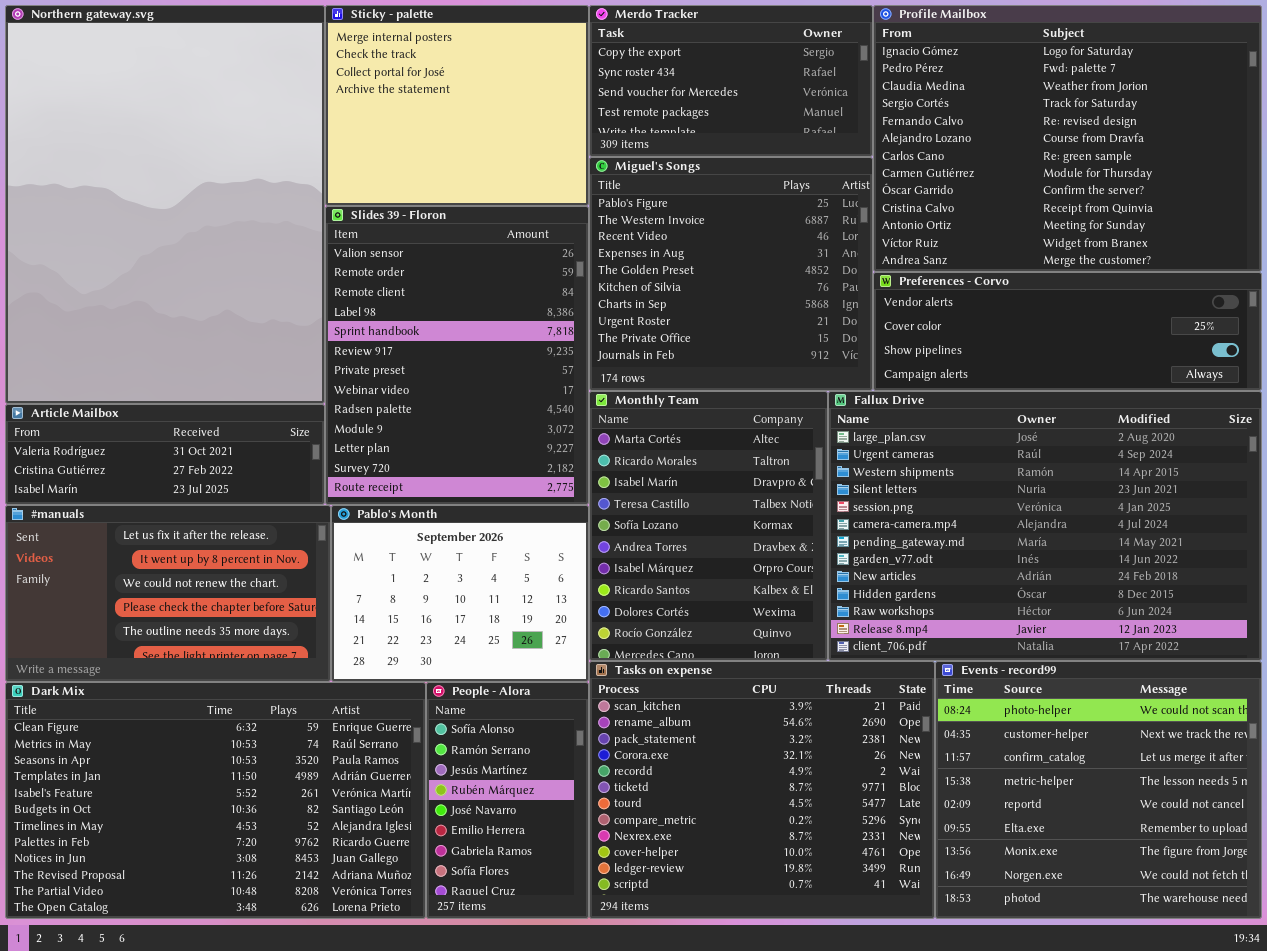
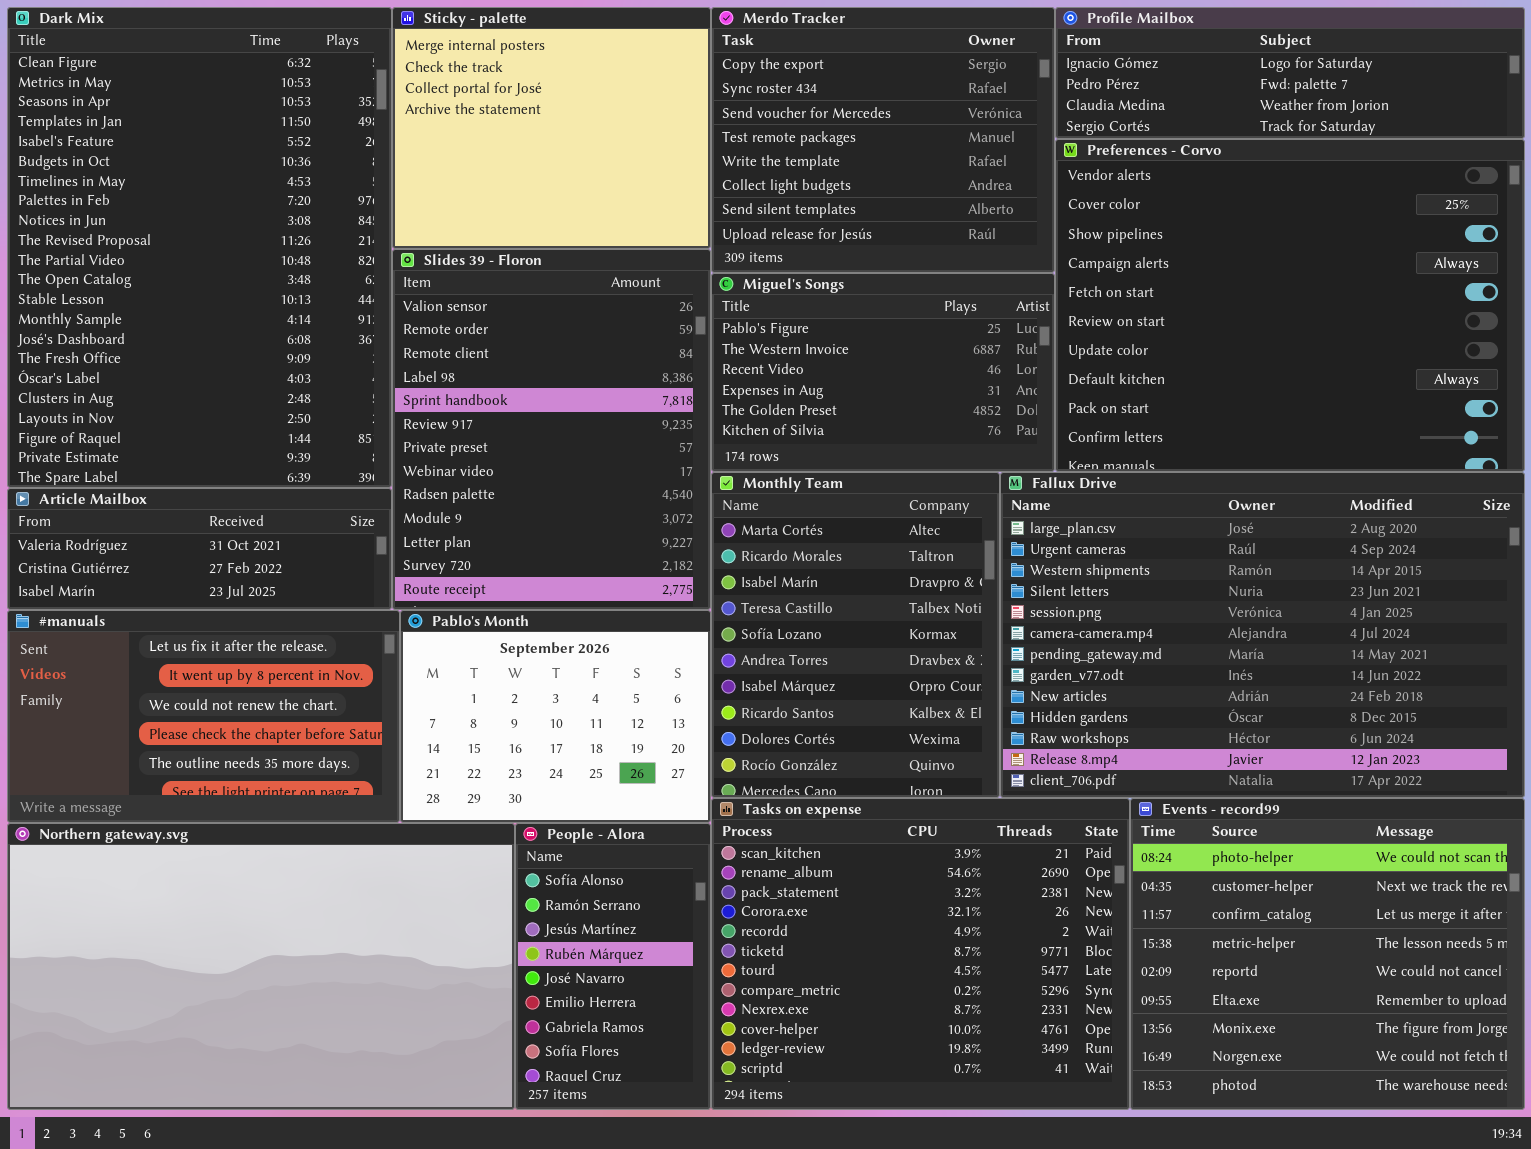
Northern gateway.svg: [5,5,325,404] -> [7,823,515,1110], moved, resized
Merdo Tracker: [589,5,873,157] -> [711,7,1055,273], resized
Profile Mailbox: [873,5,1262,272] -> [1055,7,1525,139], resized
Miguel's Songs: [589,157,873,391] -> [711,273,1055,472], resized
Preferences - Corvo: [873,272,1262,391] -> [1055,139,1525,472], resized
Dark Mix: [5,682,426,919] -> [7,7,392,488], moved, resized

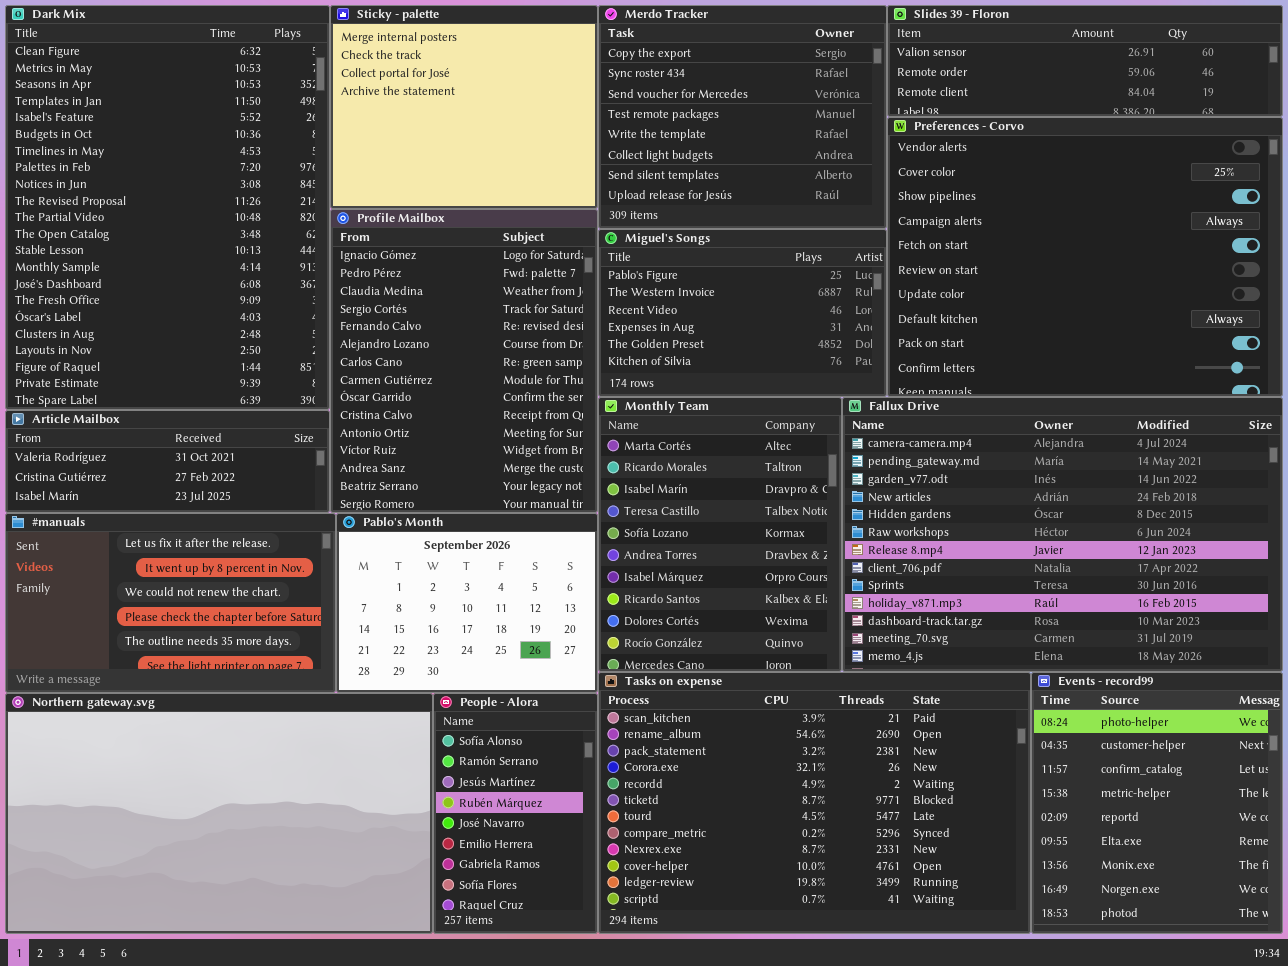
Profile Mailbox: [1055,7,1525,139] -> [330,209,598,513], moved, resized
Slides 39 - Floron: [392,249,711,610] -> [887,5,1283,117], moved, resized
Fallux Drive: [1000,472,1525,798] -> [842,397,1283,672], scrolled down 5 rows
Tasks on expense: [711,798,1130,1110] -> [598,672,1031,934], resized
Events - record99: [1130,798,1525,1110] -> [1031,672,1283,934], resized

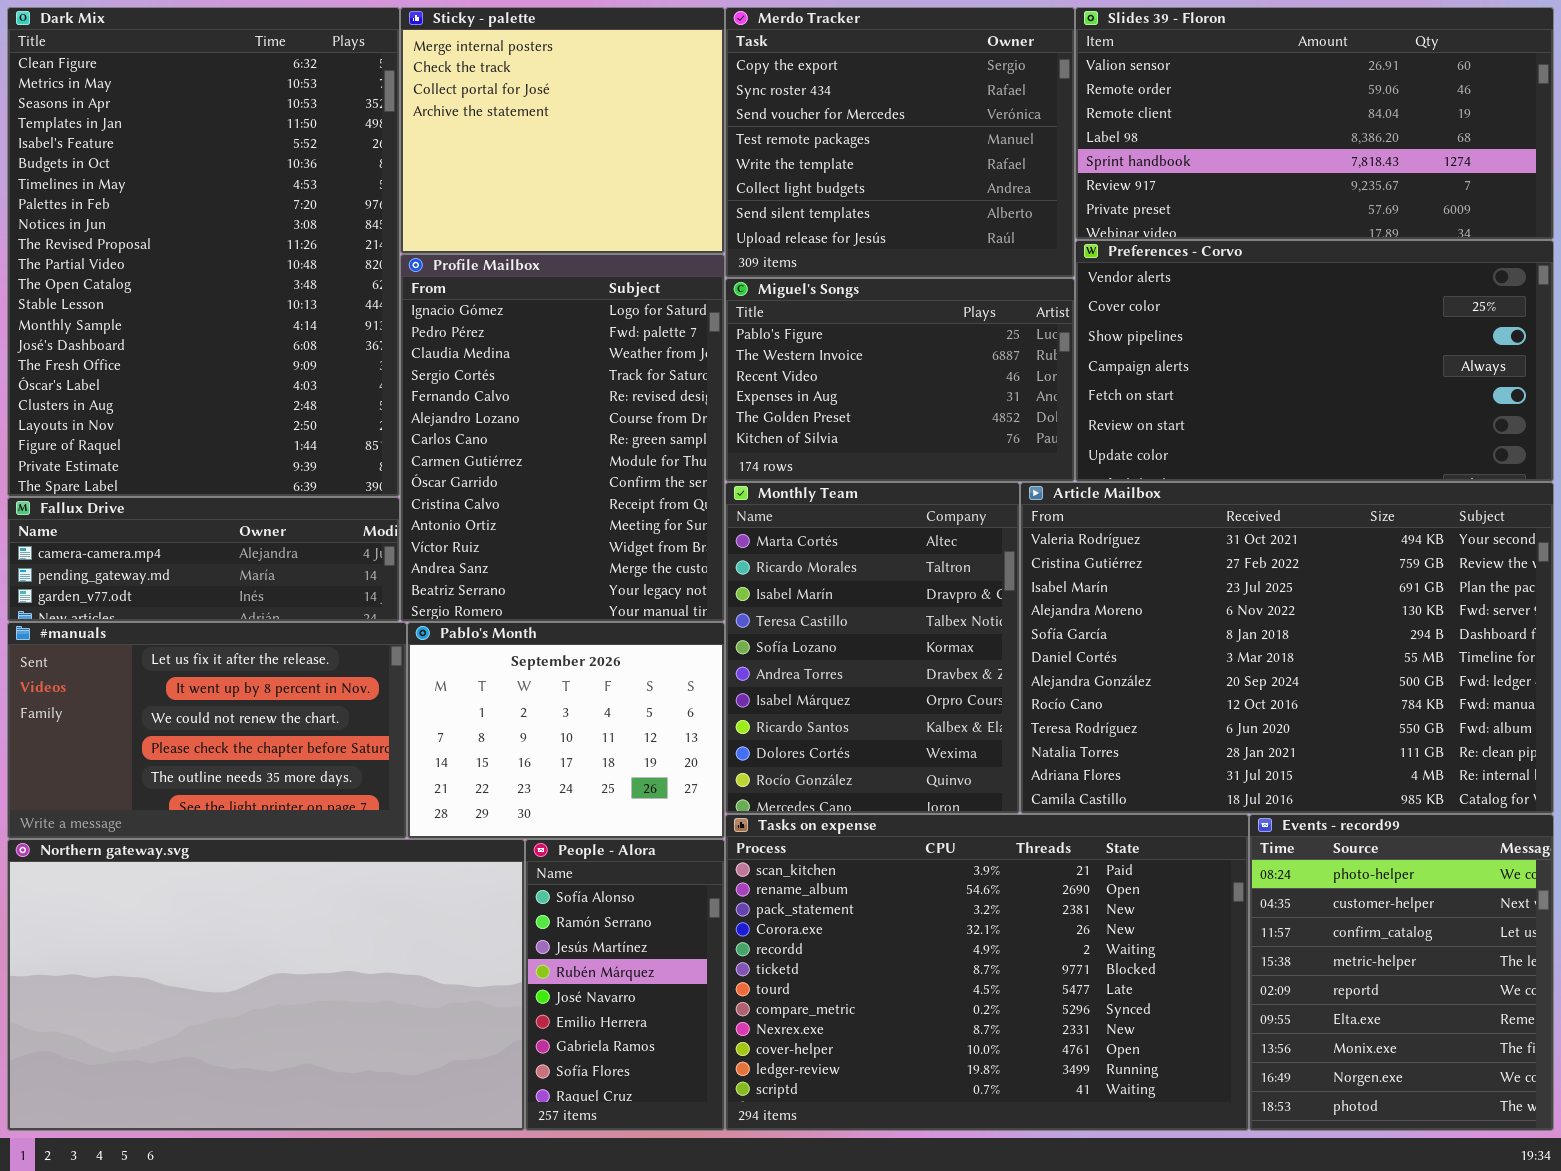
Slides 39 - Floron: [887,5,1283,117] -> [1075,7,1554,240], resized
Preferences - Corvo: [887,117,1283,397] -> [1075,240,1554,482], resized
Fallux Drive: [842,397,1283,672] -> [7,497,400,622], moved, resized
Article Mailbox: [5,410,330,513] -> [1020,482,1554,814], moved, resized

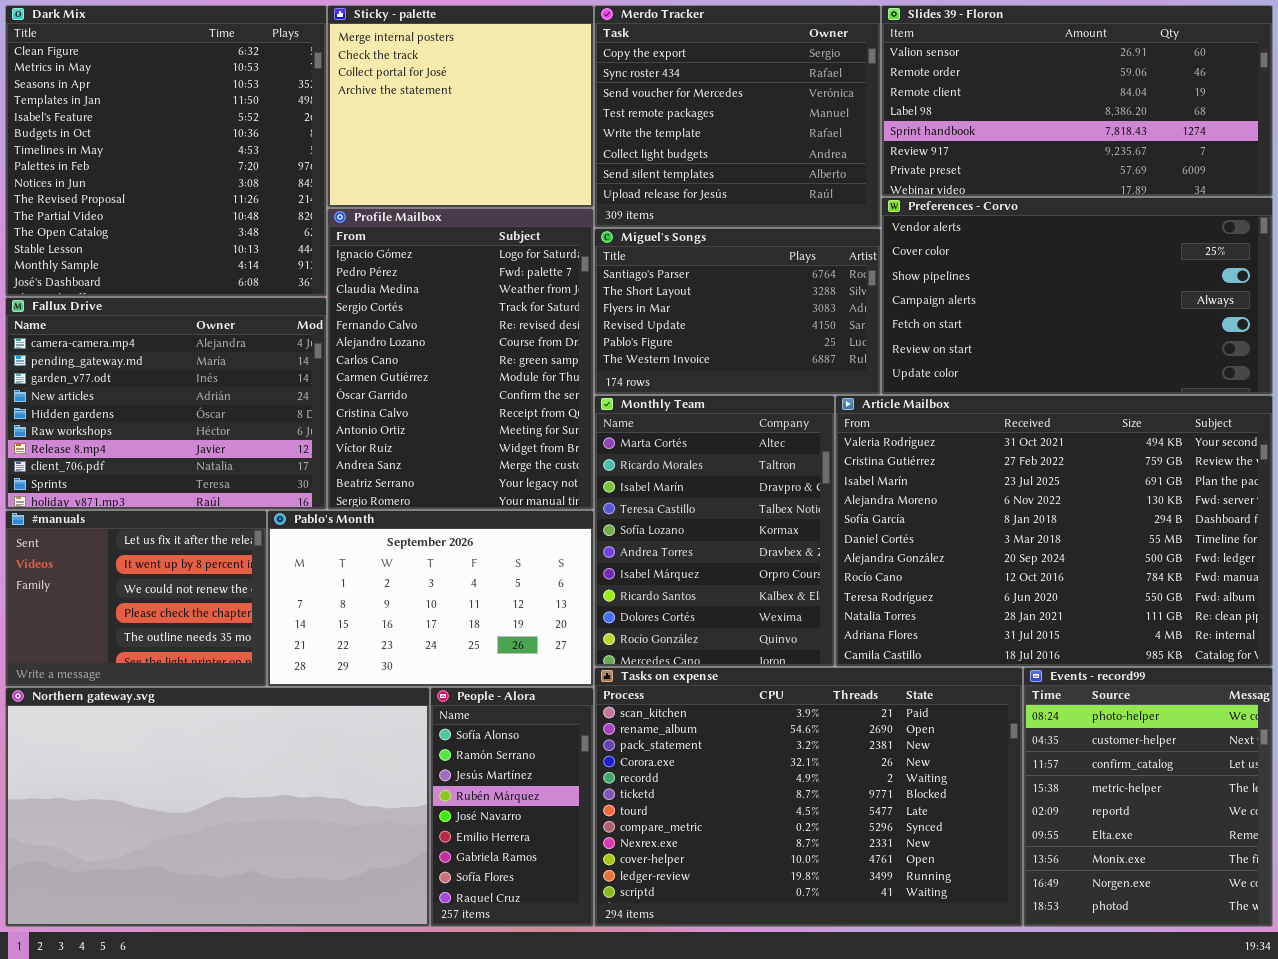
Dark Mix: [7,7,400,497] -> [5,5,327,297], resized
Miguel's Songs: [725,278,1075,482] -> [594,228,881,395], scrolled up 4 rows
Fallux Drive: [7,497,400,622] -> [5,297,327,510], resized
#manuals: [7,622,407,839] -> [5,510,267,687], resized
Pablo's Month: [407,622,725,839] -> [267,510,594,687], resized

